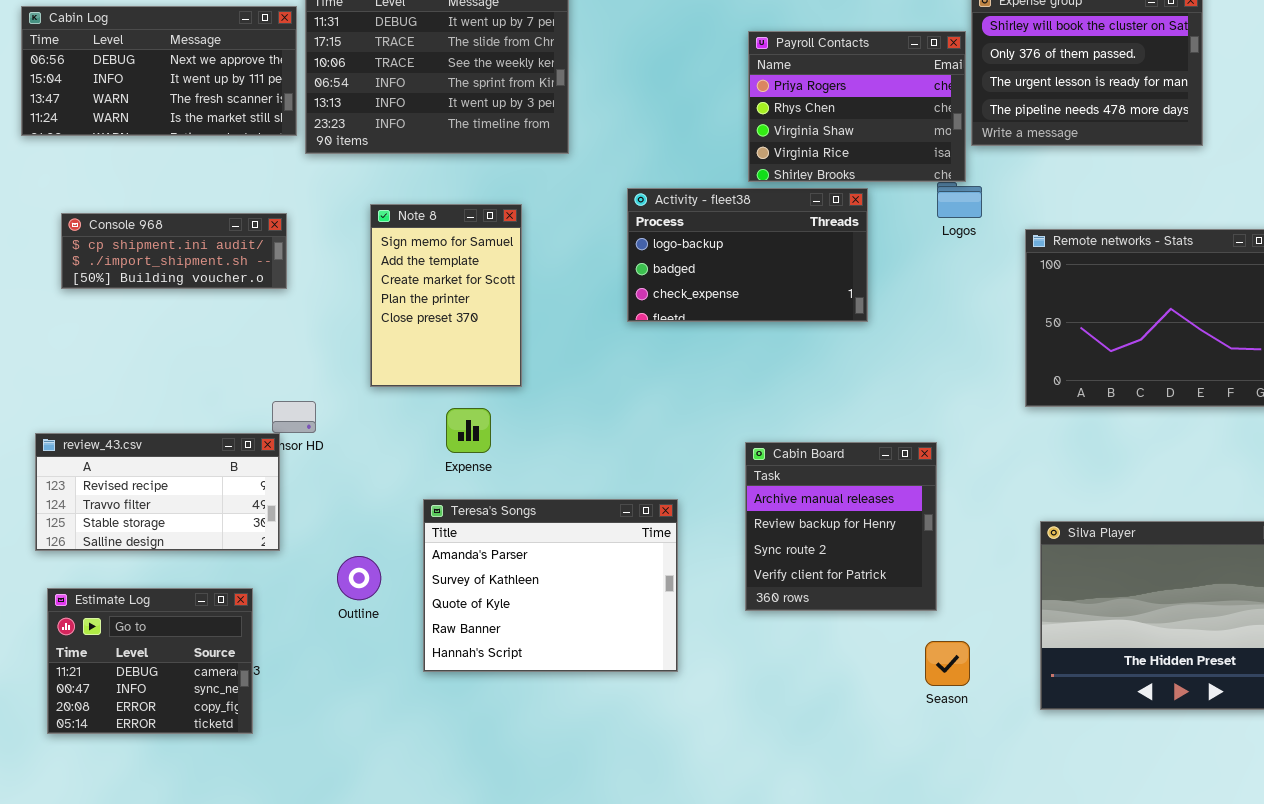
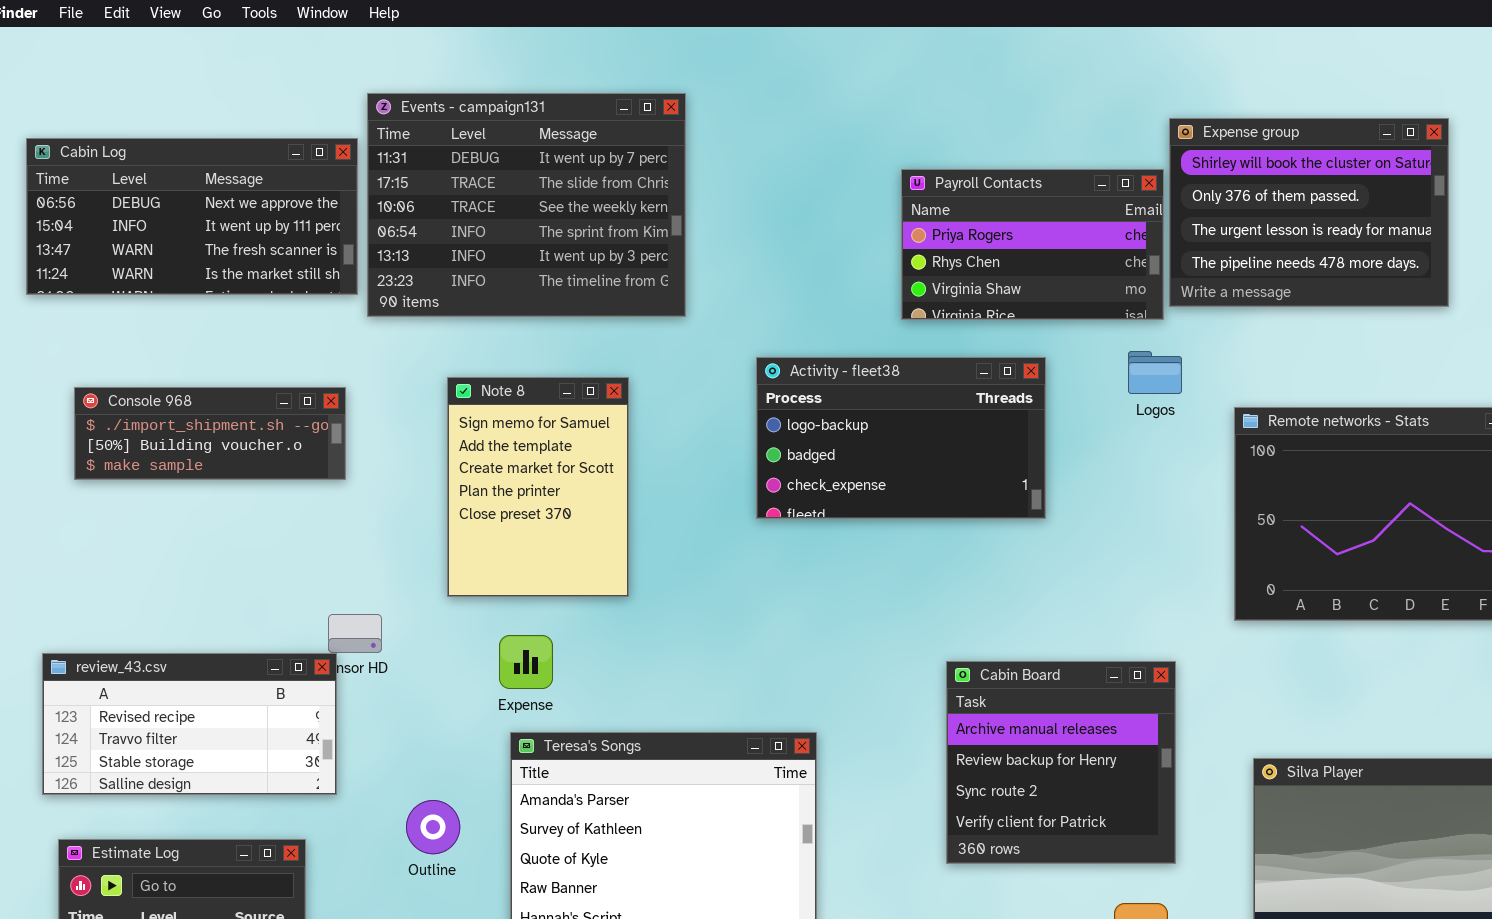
Payroll Contacts: [748,31,966,182] -> [901,169,1164,320], resized
Console 968: [61,213,287,289] -> [74,387,346,480], scrolled down 1 row
Expense: [446,408,491,453] -> [499,635,553,689], moved
Cabin Board: [745,442,937,611] -> [946,661,1176,864], moved

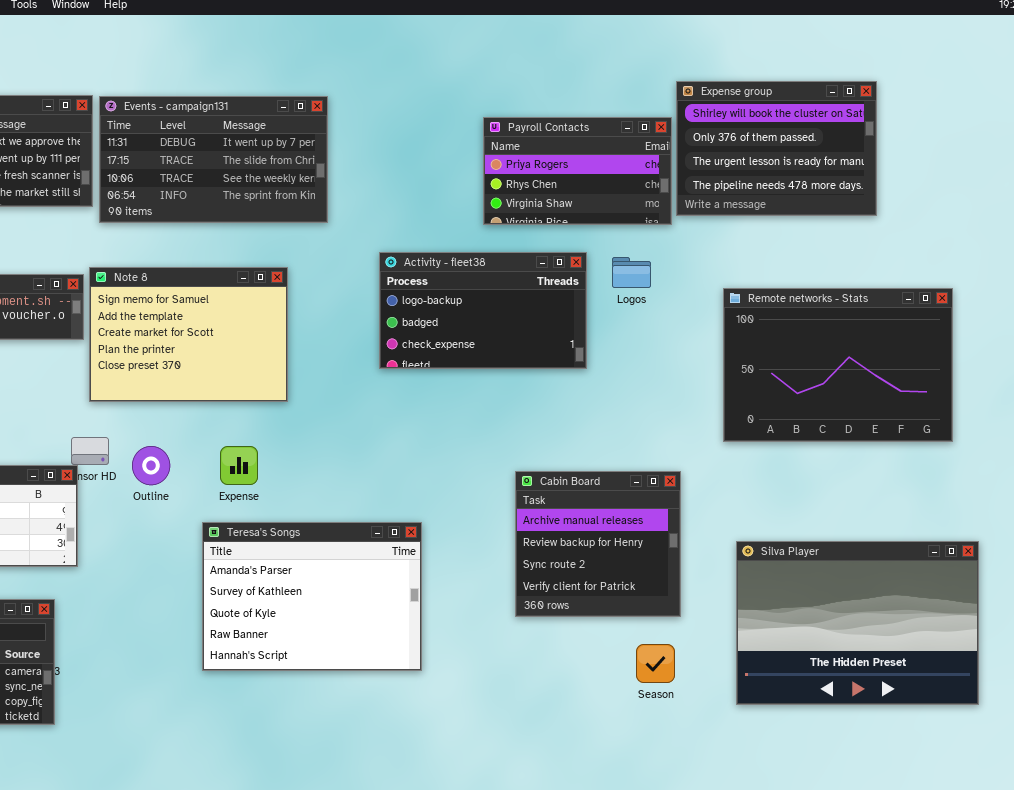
Events - campaign131: [367,93,686,317] -> [99,96,328,223], resized
Logos: [1128,351,1182,394] -> [612,257,651,288], moved
Note 8: [447,377,629,597] -> [89,267,288,402], resized
Expense: [499,635,553,689] -> [220,446,258,485], moved
Outline: [406,800,460,854] -> [132,446,170,485], moved

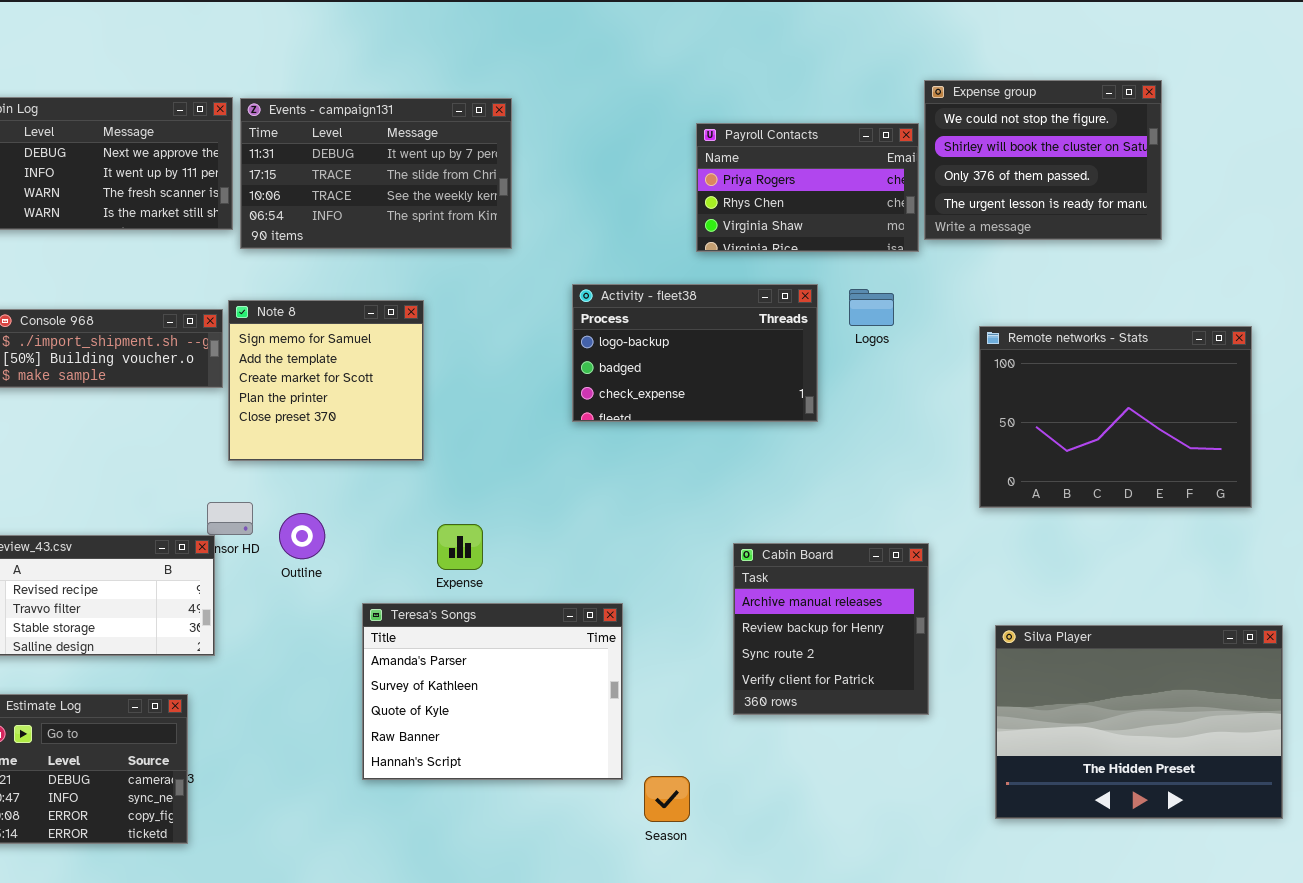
Expense group: [676,81,877,216] -> [924,80,1162,240], scrolled up 1 row
Note 8: [89,267,288,402] -> [228,300,424,461], resized
Expense: [220,446,258,485] -> [437,524,483,570], moved
Season: [636,644,675,683] -> [644,776,690,822], moved

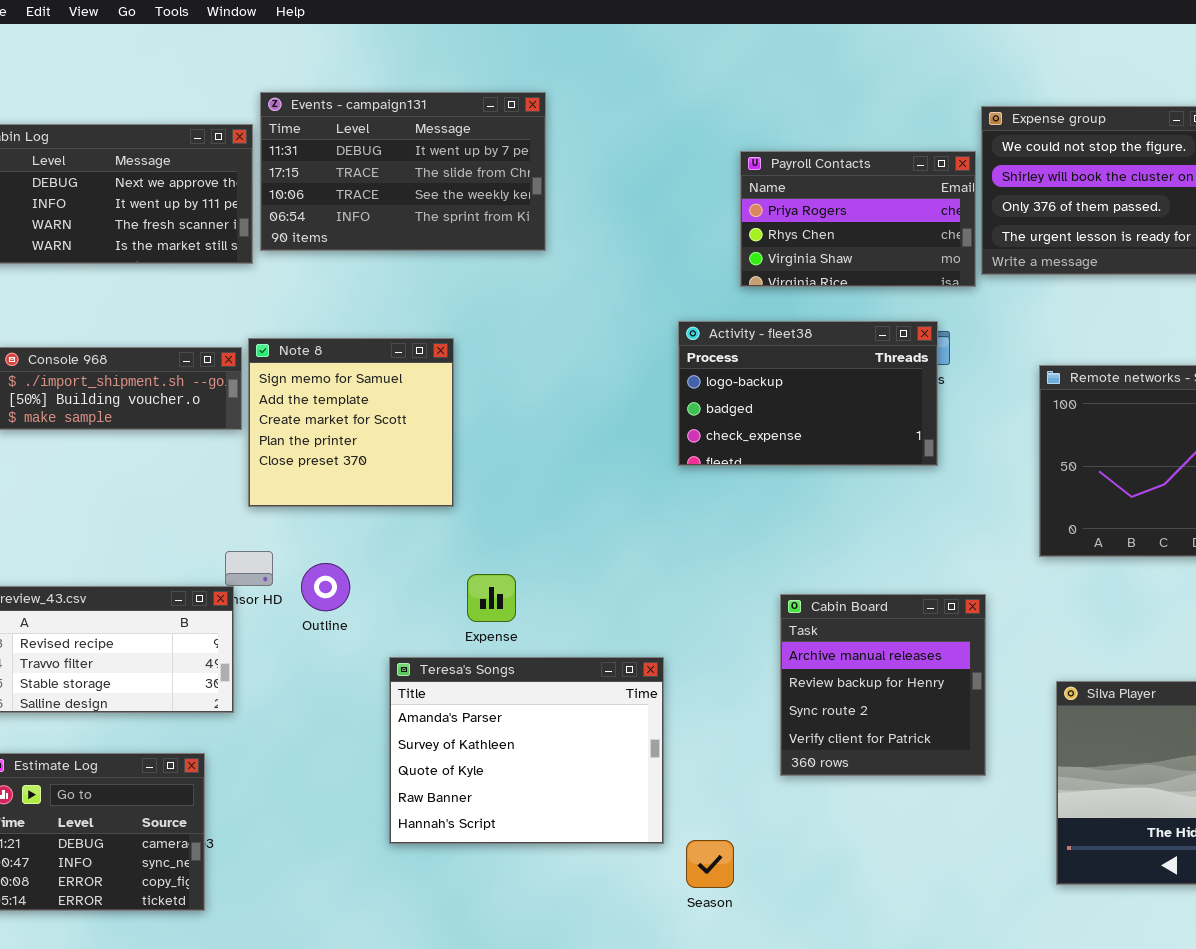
Events - campaign131: [240,98,512,249] -> [260,92,546,251], moved
Activity - fleet38: [572,284,818,422] -> [678,321,938,466], moved

